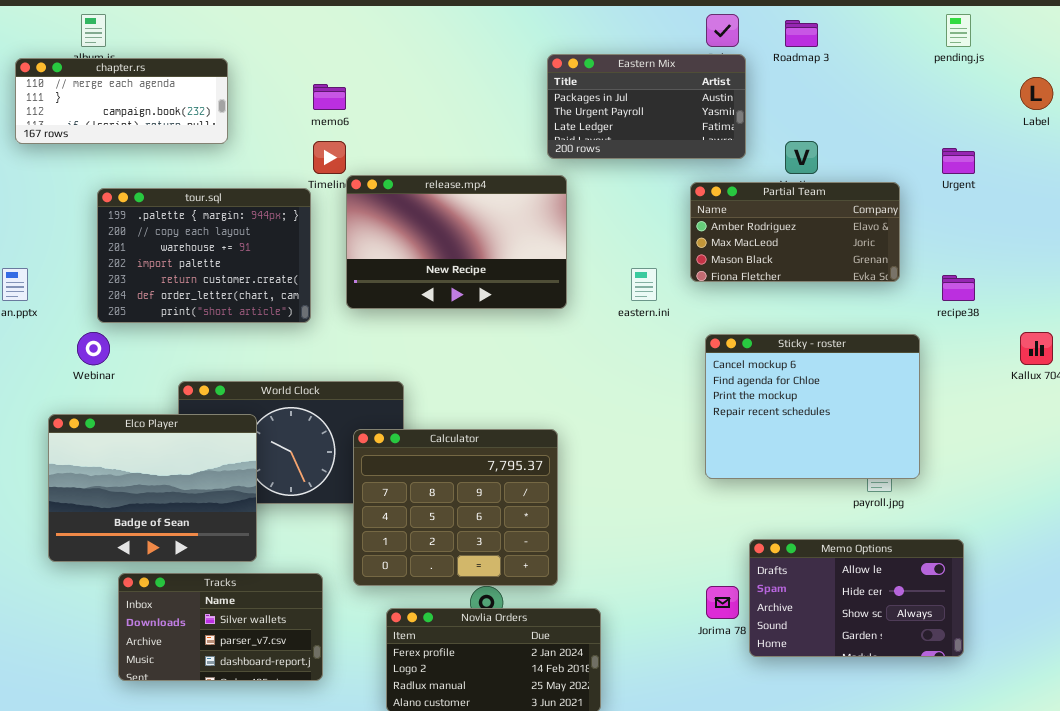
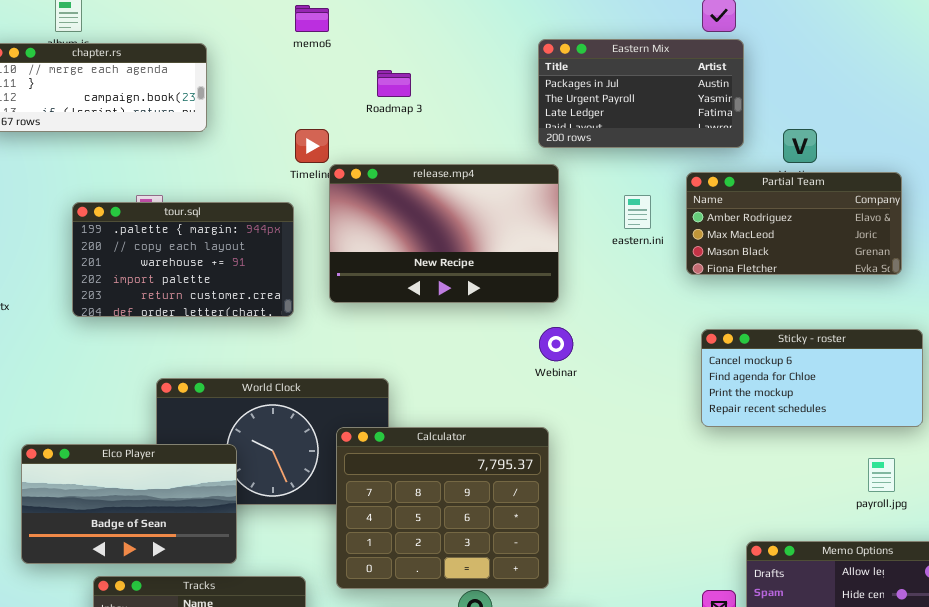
Roadmap 3: [785,20,818,47] -> [377,70,411,97], moved
memo6: [313,84,346,110] -> [295,5,329,32], moved
tour.sql: [97,188,311,323] -> [72,202,294,317], resized
eastern.ini: [631,268,657,301] -> [624,195,651,229], moved
Webinar: [77,332,110,365] -> [539,327,573,361], moved
Sticky - roster: [705,334,920,479] -> [701,329,923,427], resized
Elco Player: [48,414,257,562] -> [21,444,237,564], resized

